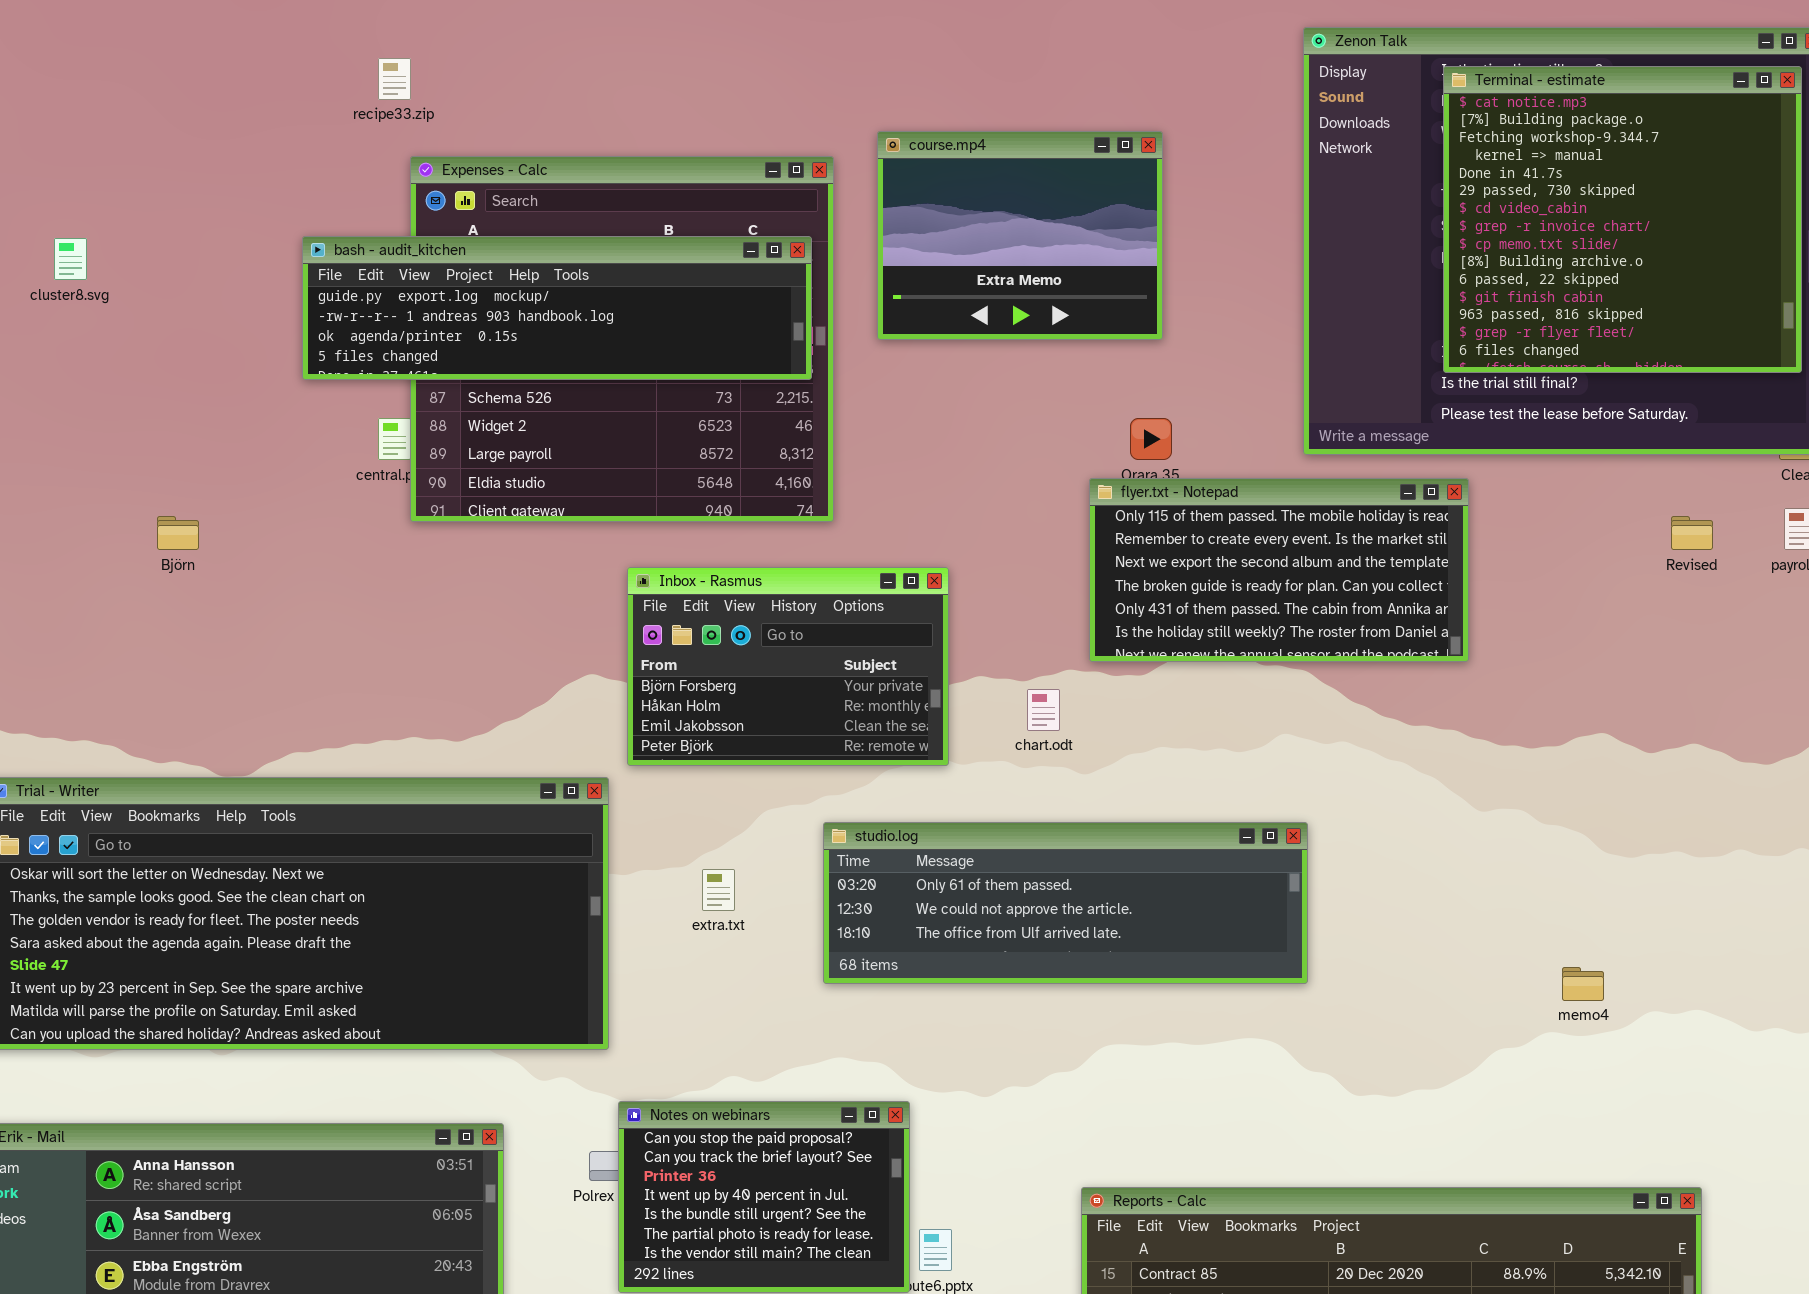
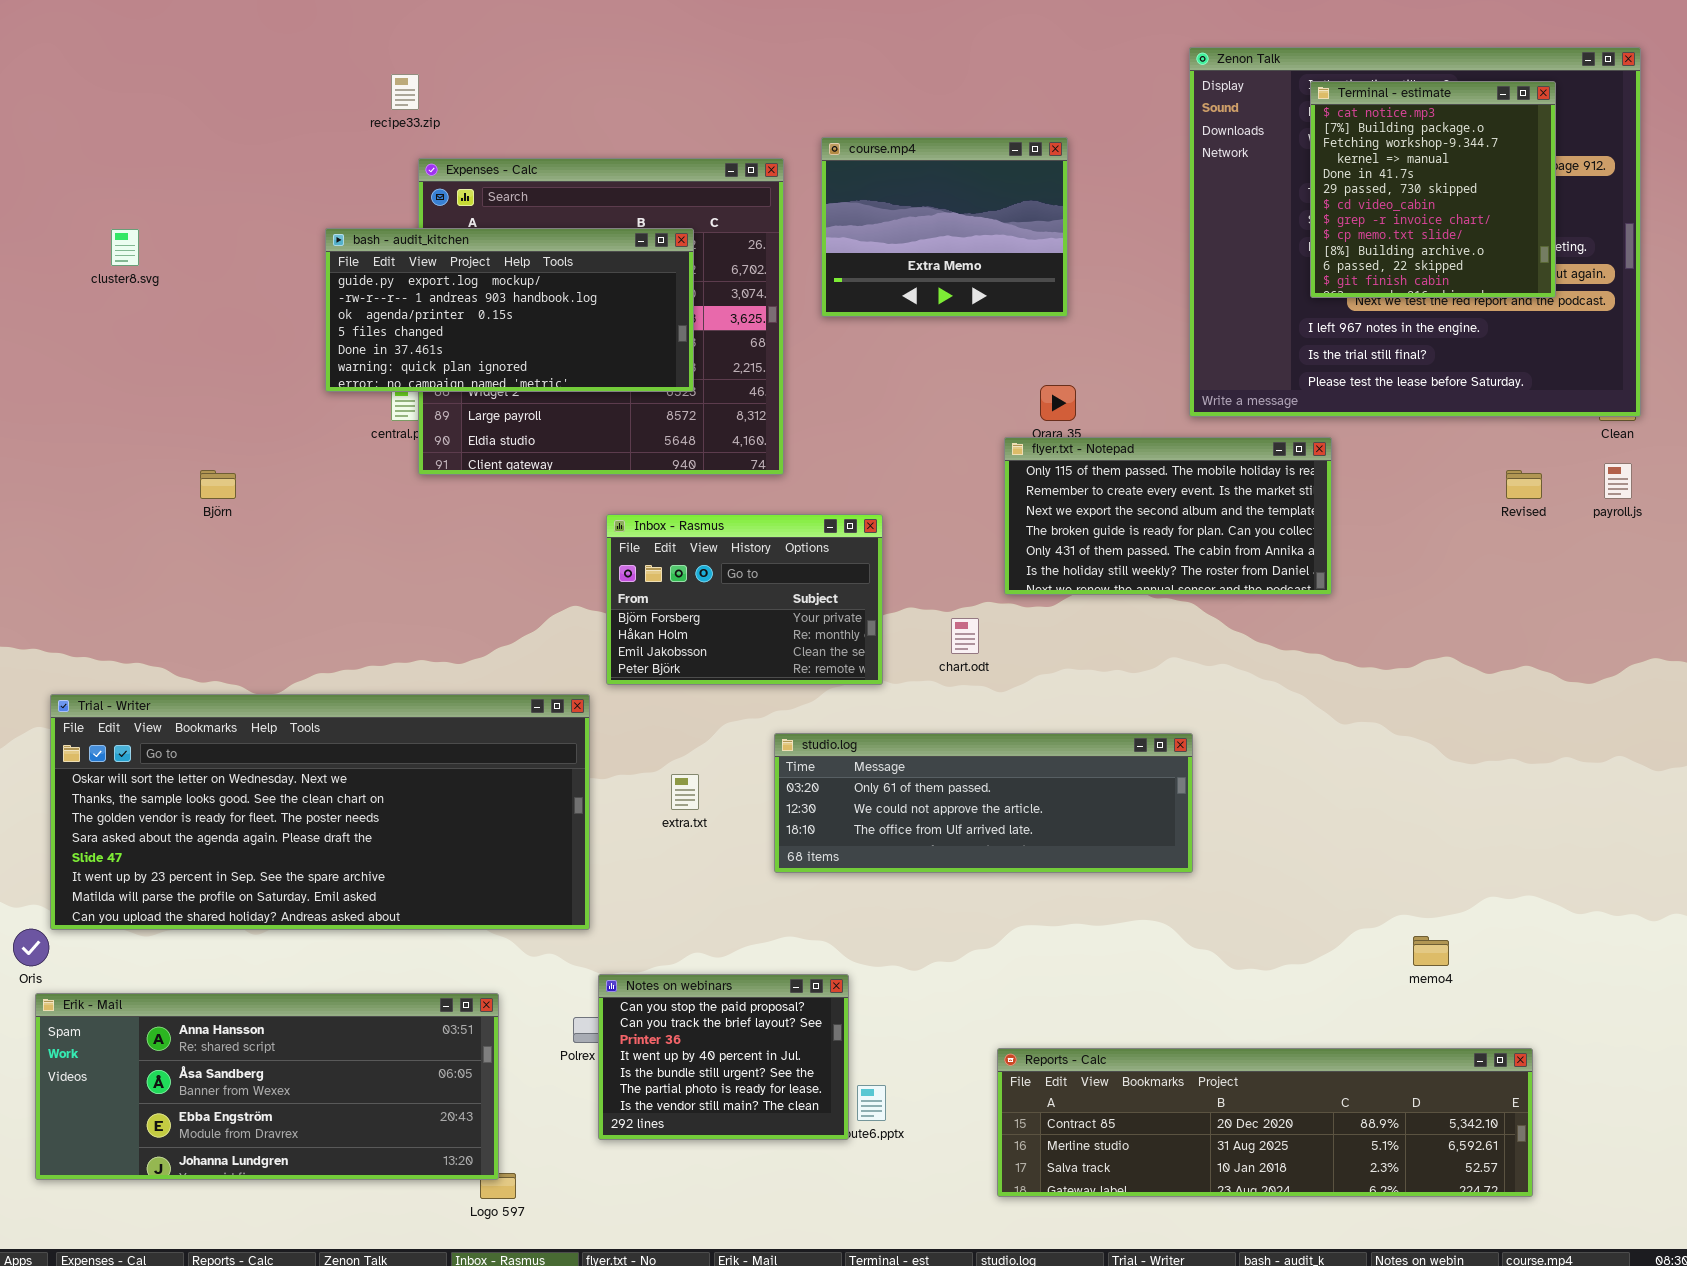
Terminal - estimate: [1443,66,1802,373] -> [1310,81,1556,298], resized
bash - audit_kitchen: [302,236,812,380] -> [325,228,694,392], resized
memo4: [1562,967,1604,1001] -> [1413,936,1449,966], moved

